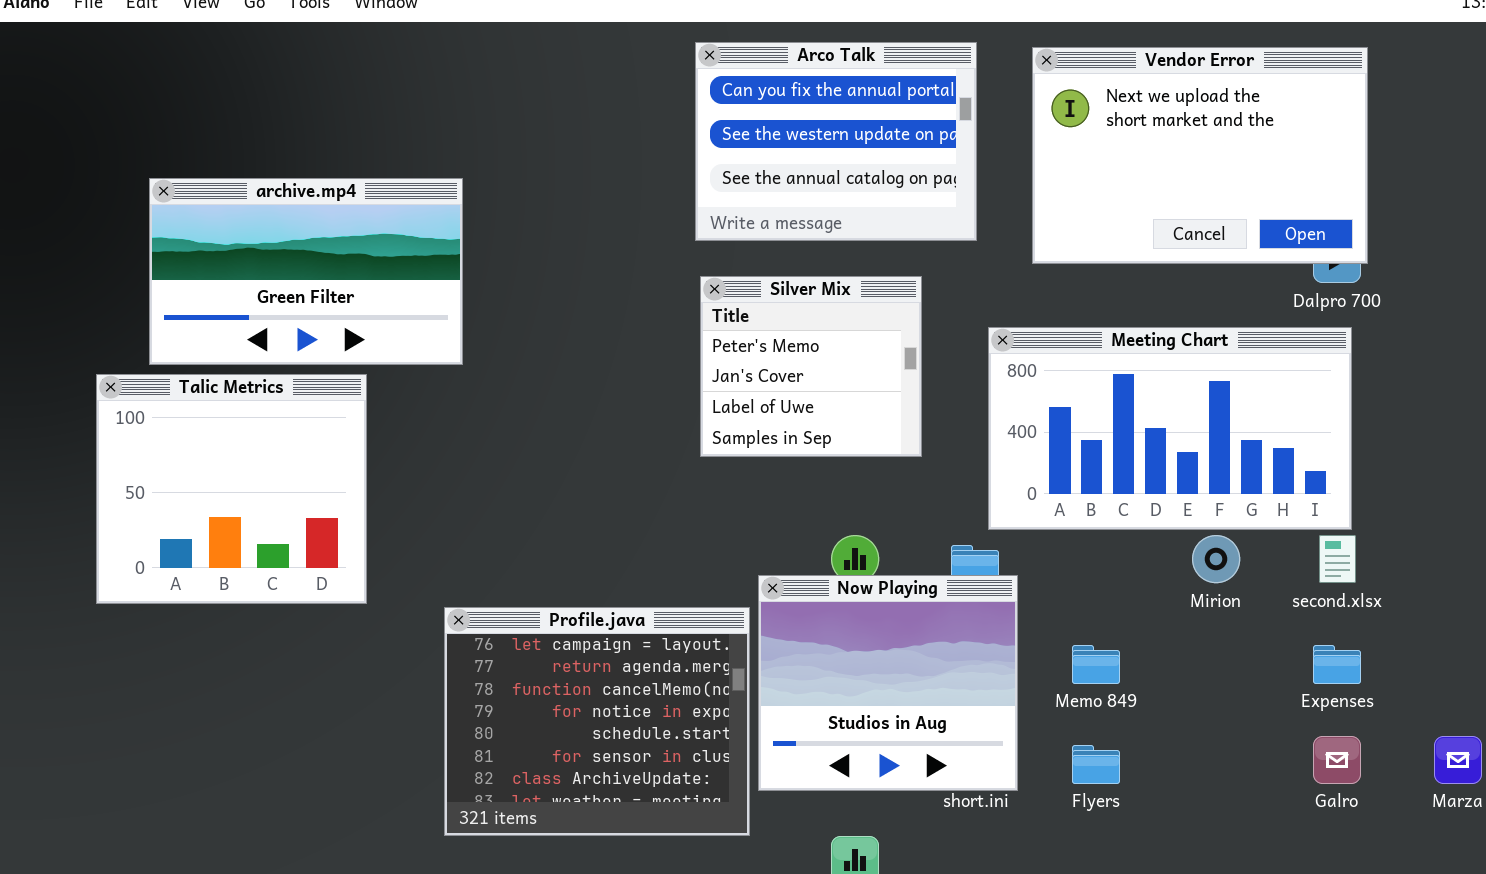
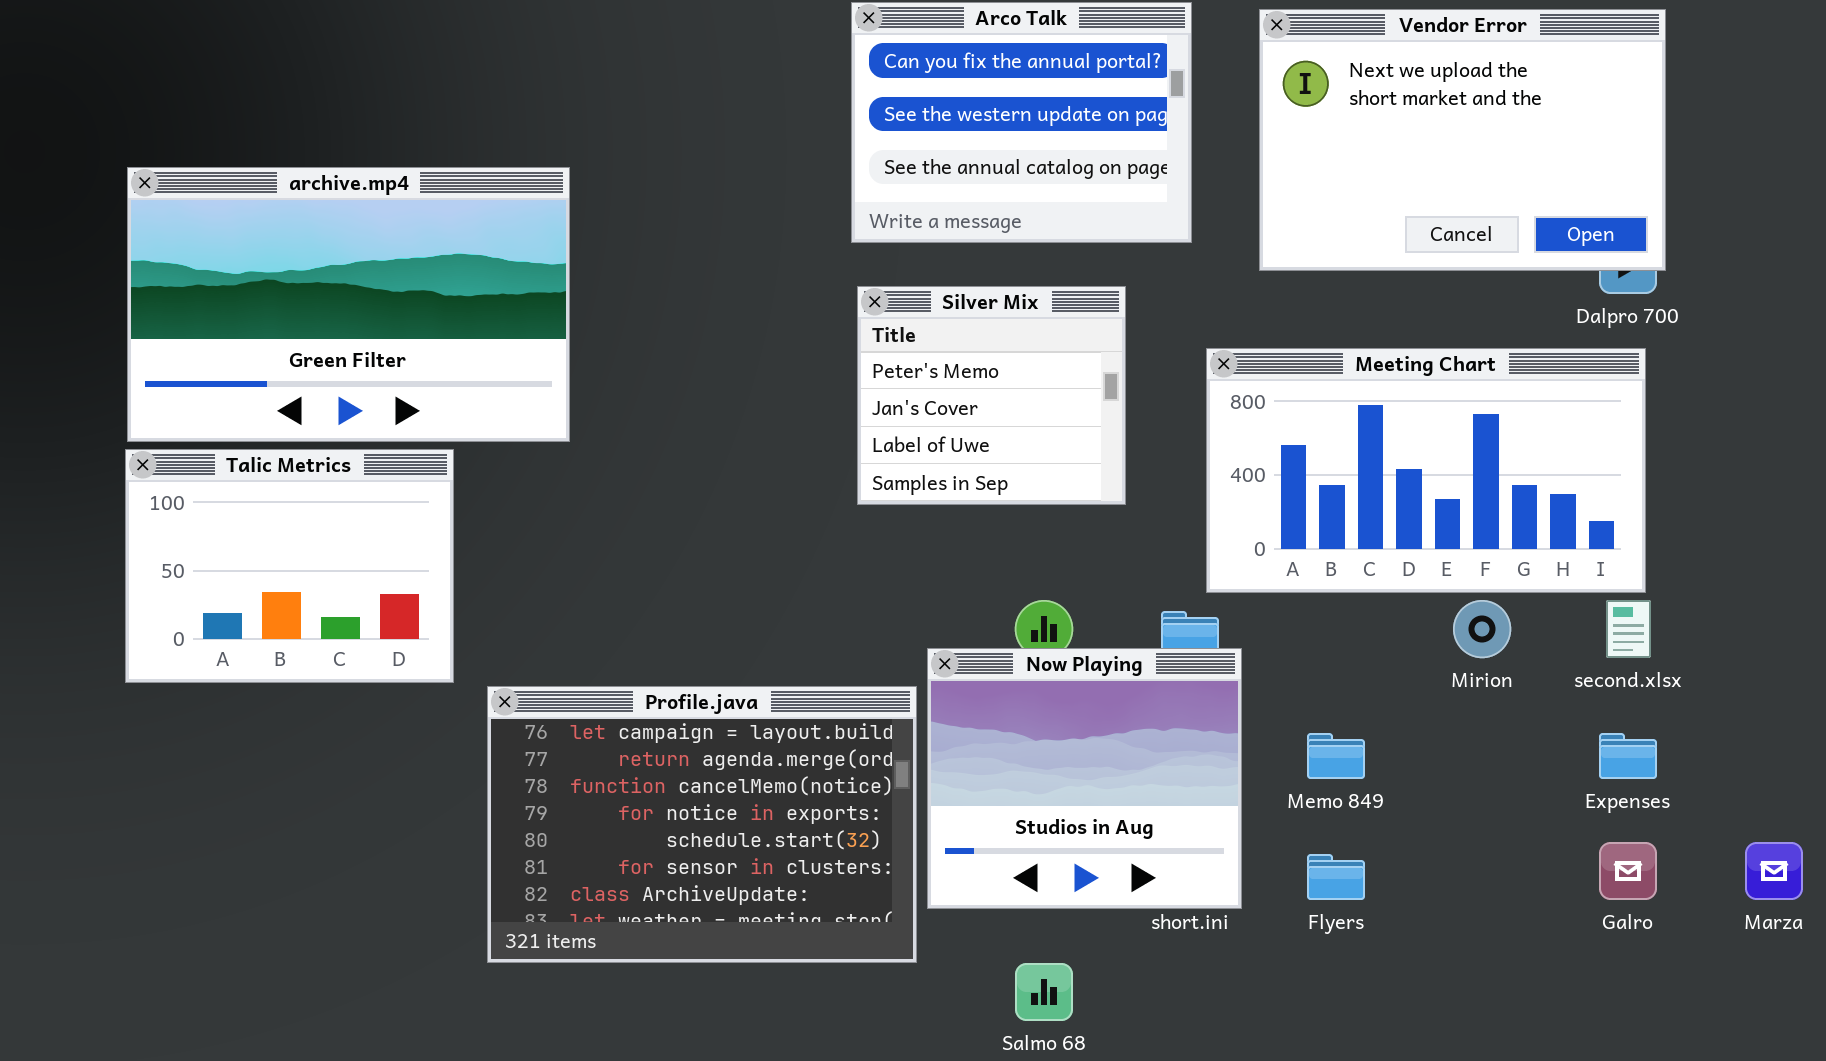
archive.mp4: [149,178,463,365] -> [127,167,570,442], resized
Talic Metrics: [96,374,367,604] -> [125,449,454,683], resized
Profile.java: [444,607,750,836] -> [487,686,917,963], resized

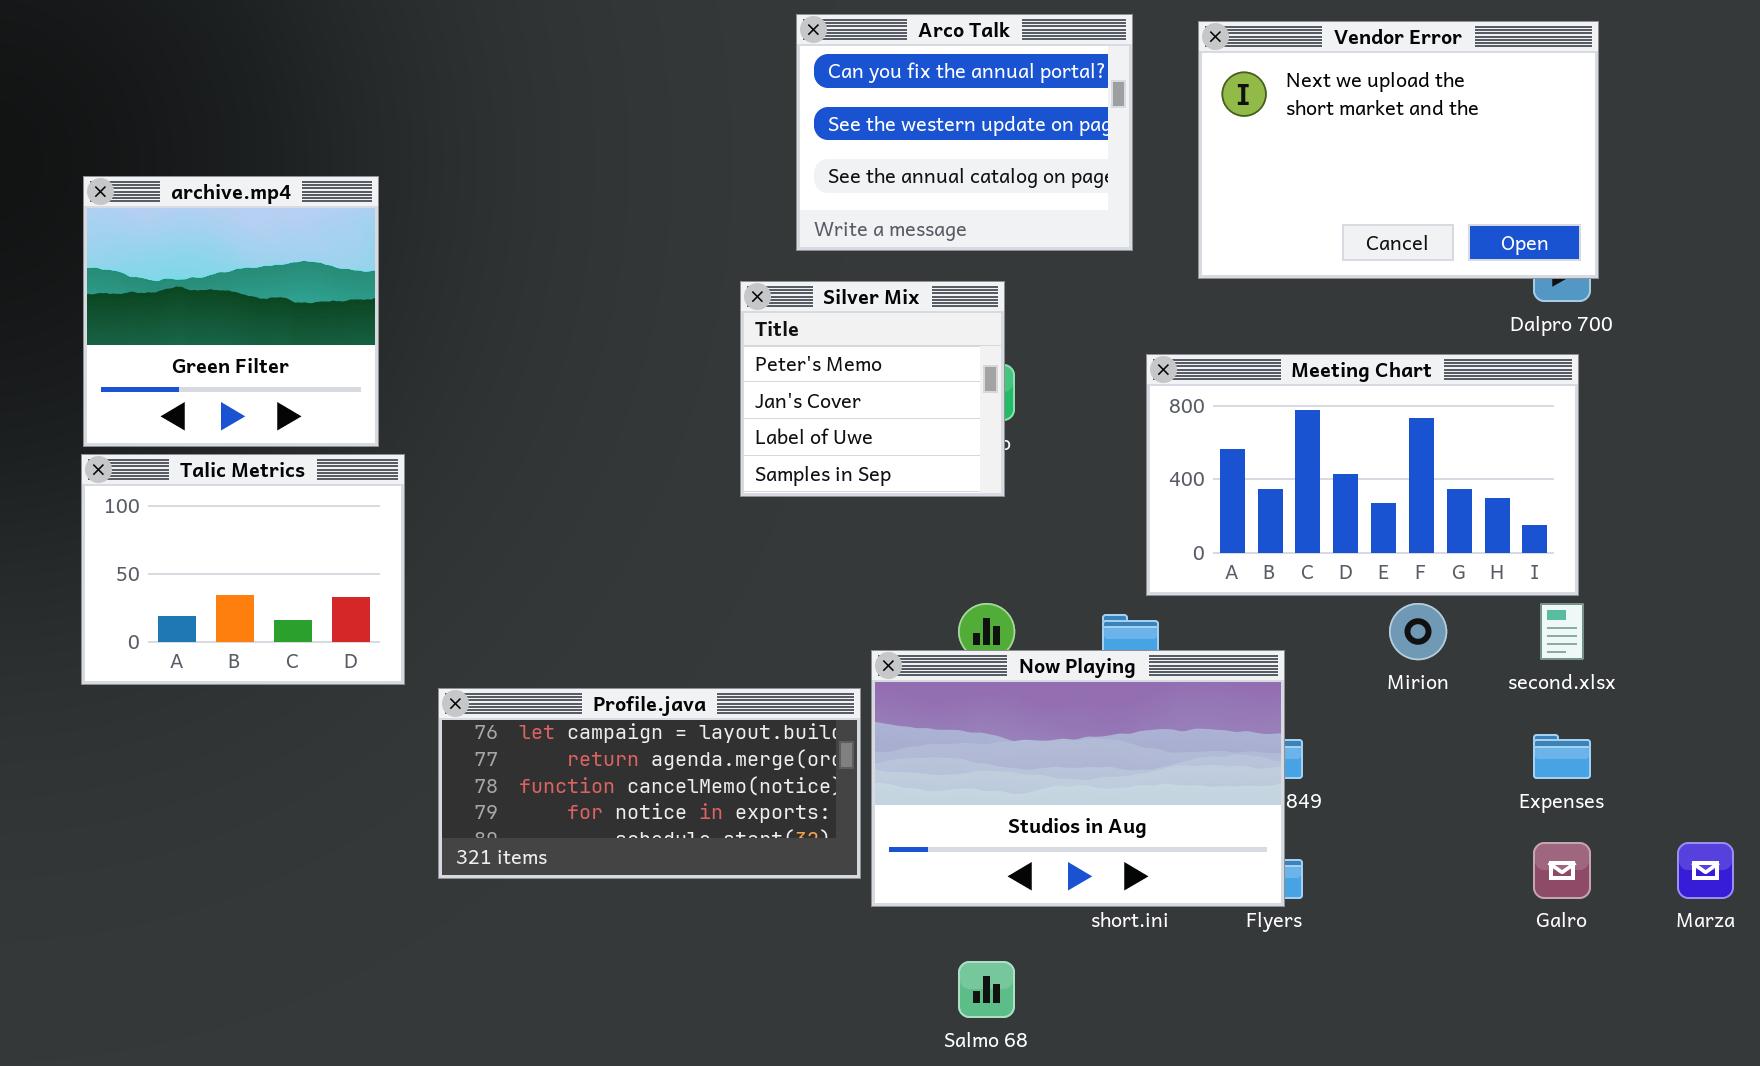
archive.mp4: [127,167,570,442] -> [83,176,379,447], resized
Silver Mix: [857,286,1126,505] -> [740,281,1005,497], moved
Now Playing: [927,648,1242,909] -> [871,650,1285,907], resized
Profile.java: [487,686,917,963] -> [438,688,861,879], resized

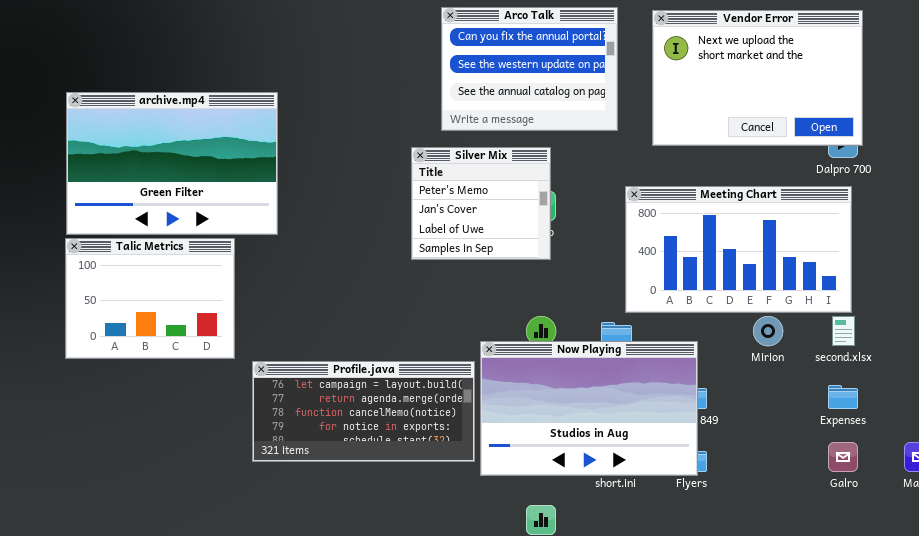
archive.mp4: [83,176,379,447] -> [66,92,278,235], resized

